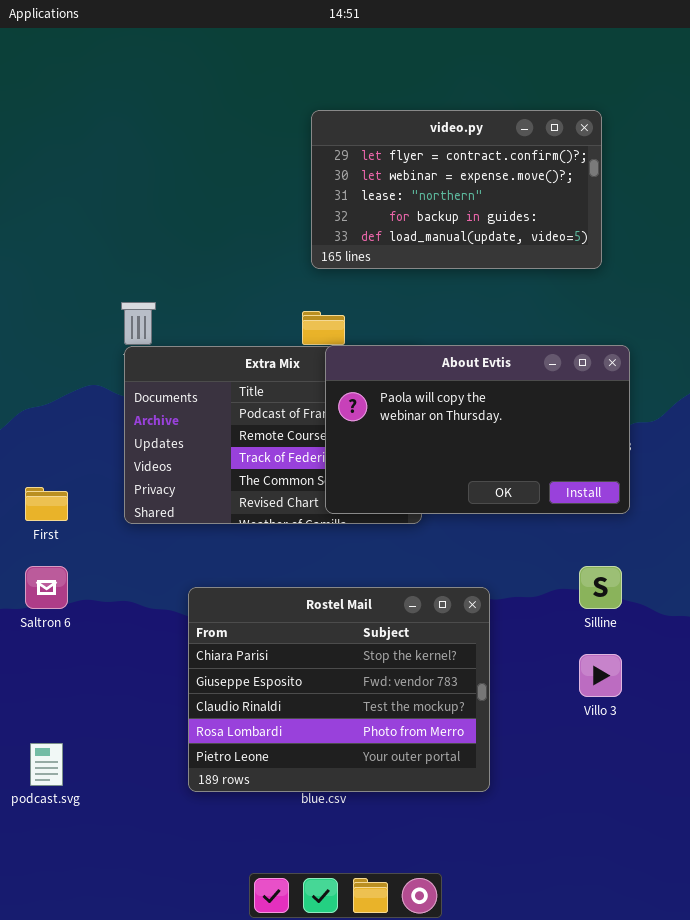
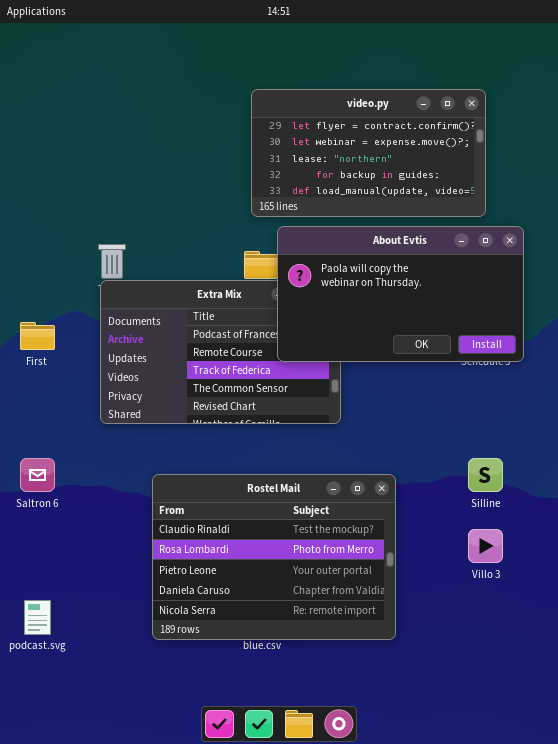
About Evtis: [325,345,630,514] -> [277,226,524,362], moved
First: [25,487,68,521] -> [20,322,55,350], moved
Rostel Mail: [188,587,490,792] -> [152,474,396,640], scrolled down 2 rows

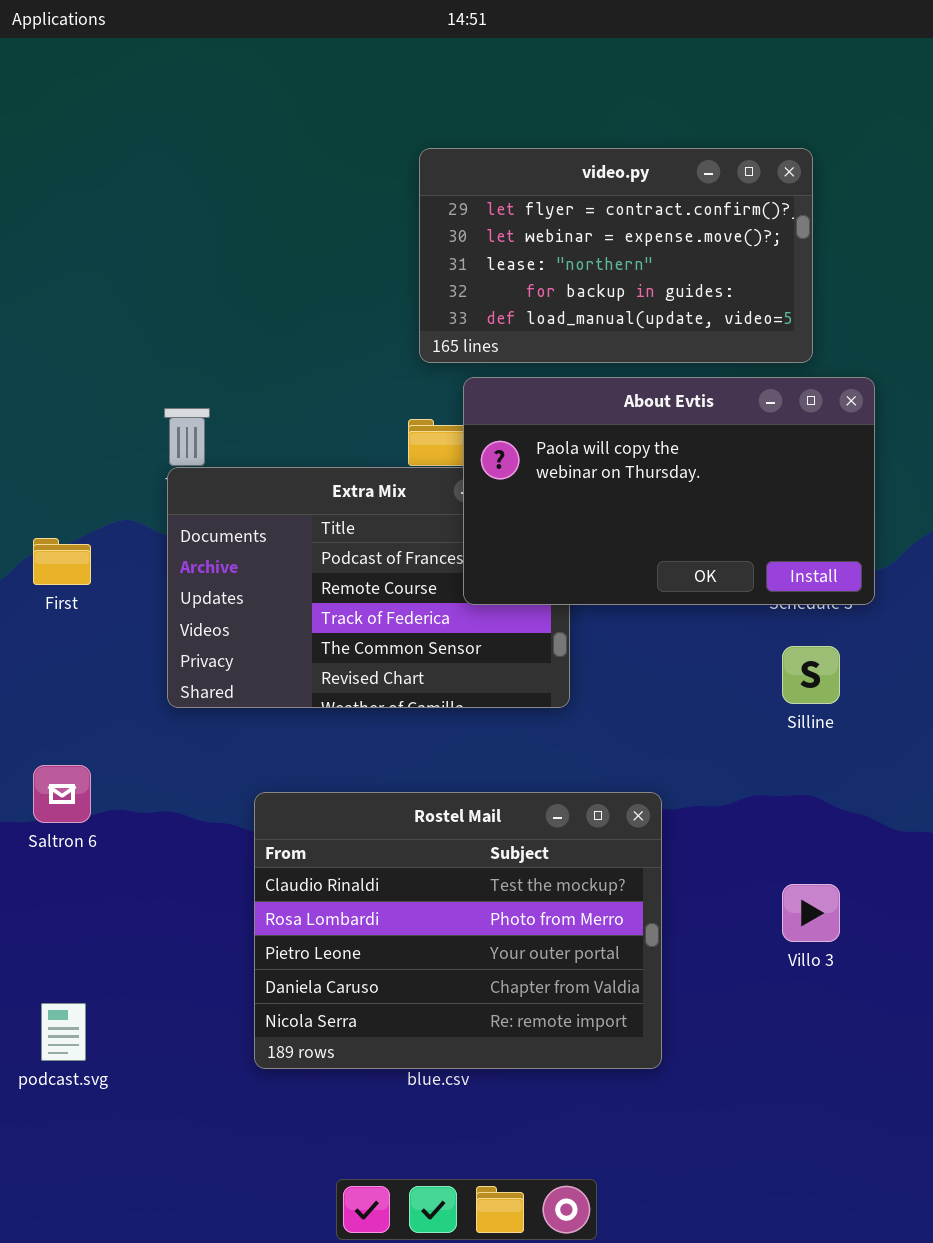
Silline: [468,458,503,492] -> [782,646,840,704], moved

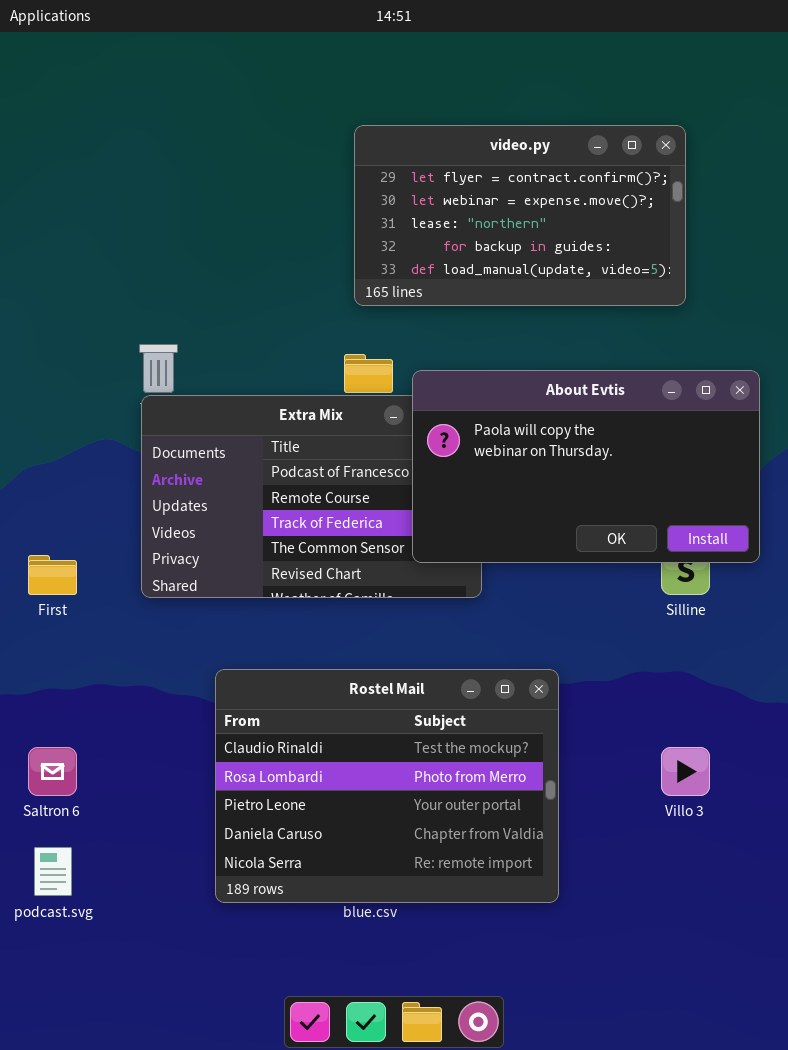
About Evtis: [463,377,875,605] -> [412,370,760,563], moved
First: [33,538,91,585] -> [28,555,77,595], moved
Saltron 6: [33,765,91,823] -> [28,747,77,796], moved

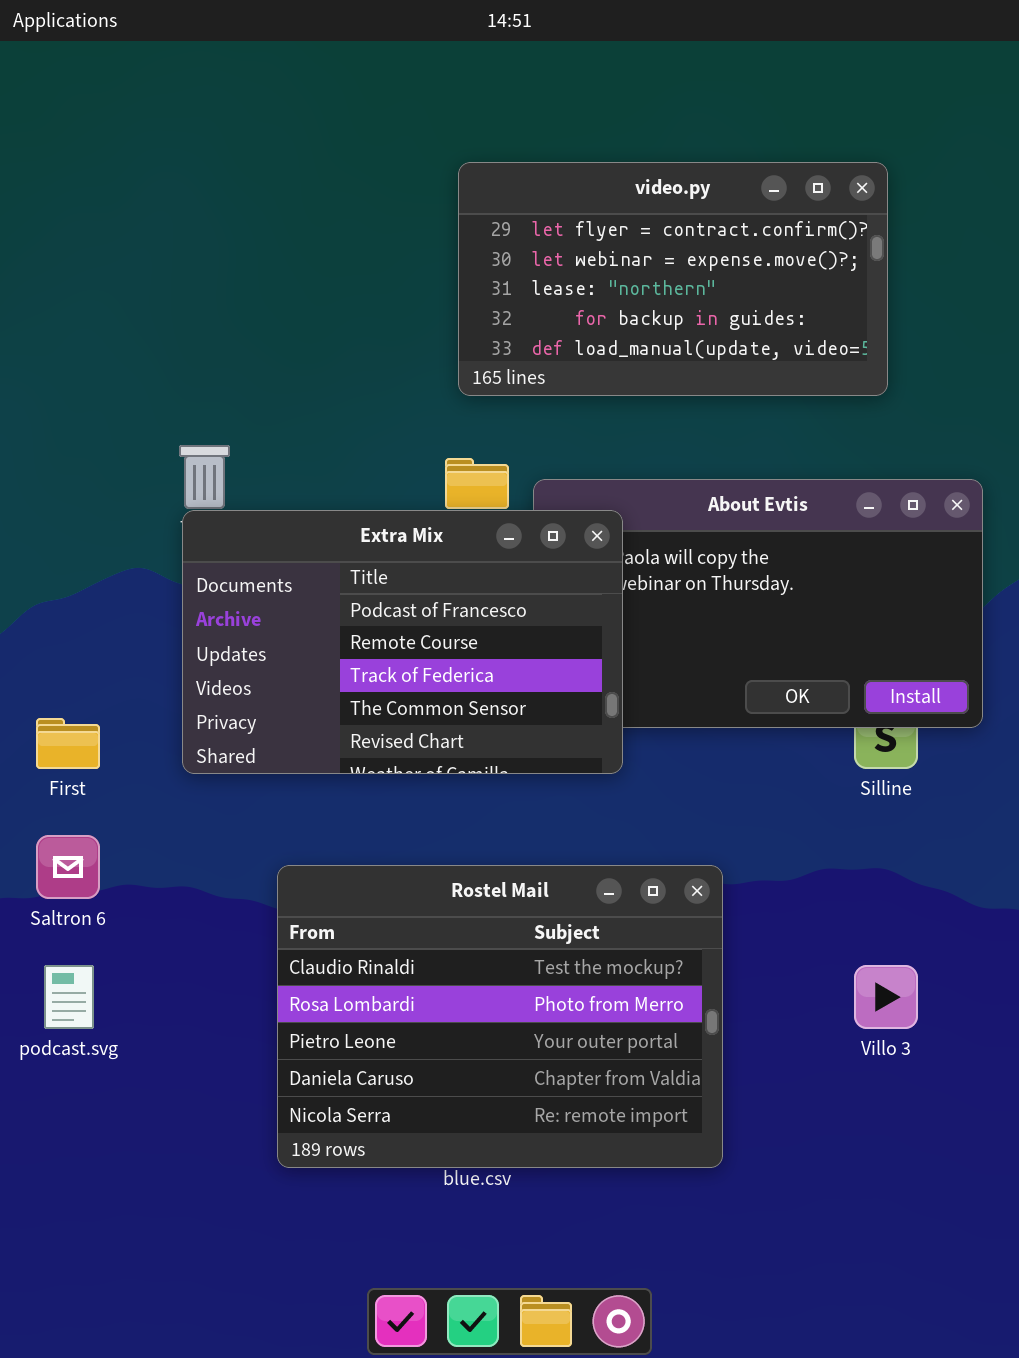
Extra Mix: [141,395,482,598] -> [182,510,623,774], raised
Saltron 6: [28,747,77,796] -> [36,835,100,899], moved
podcast.svg: [34,847,72,896] -> [44,965,94,1029], moved

